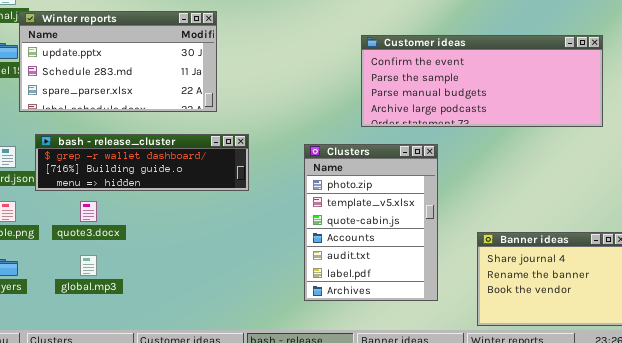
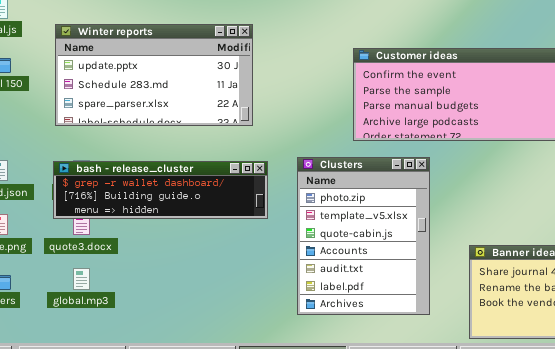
Winter reports: [19,11,217,112] -> [55,24,253,126], moved
bash - release_cluster: [35,134,249,191] -> [53,161,268,219], moved

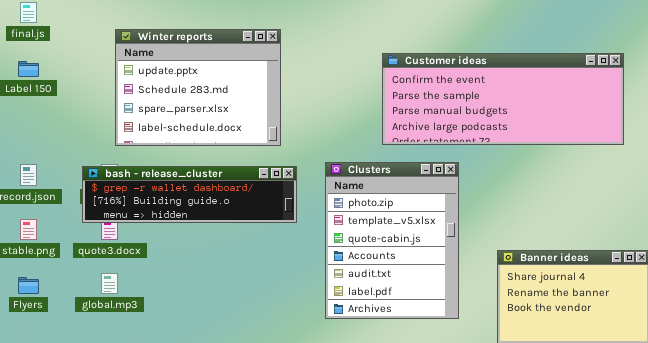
Winter reports: [55,24,253,126] -> [115,29,281,146], resized

